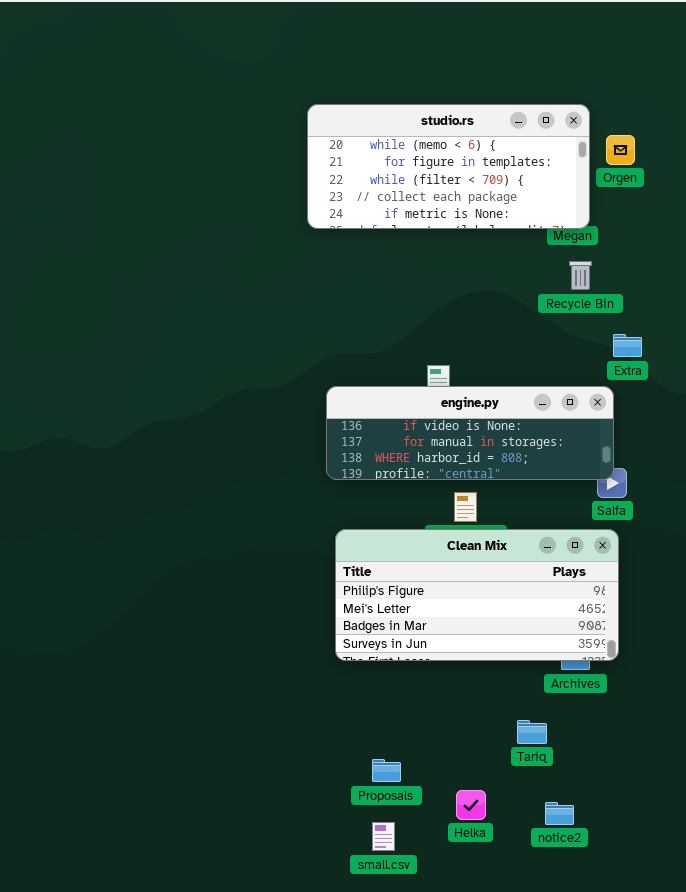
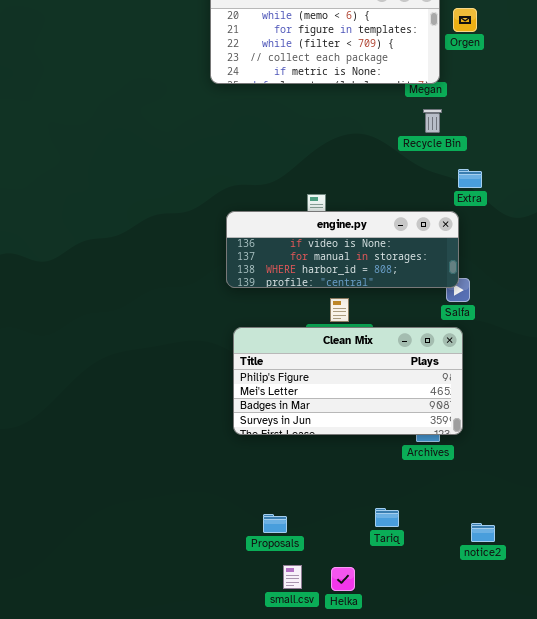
Tariq: [517,720,547,744] -> [375,508,399,527], moved
Helka: [456,790,486,820] -> [331,567,355,591], moved
notice2: [545,802,574,825] -> [471,523,495,542], moved
small.csv: [372,822,395,851] -> [283,565,302,589], moved

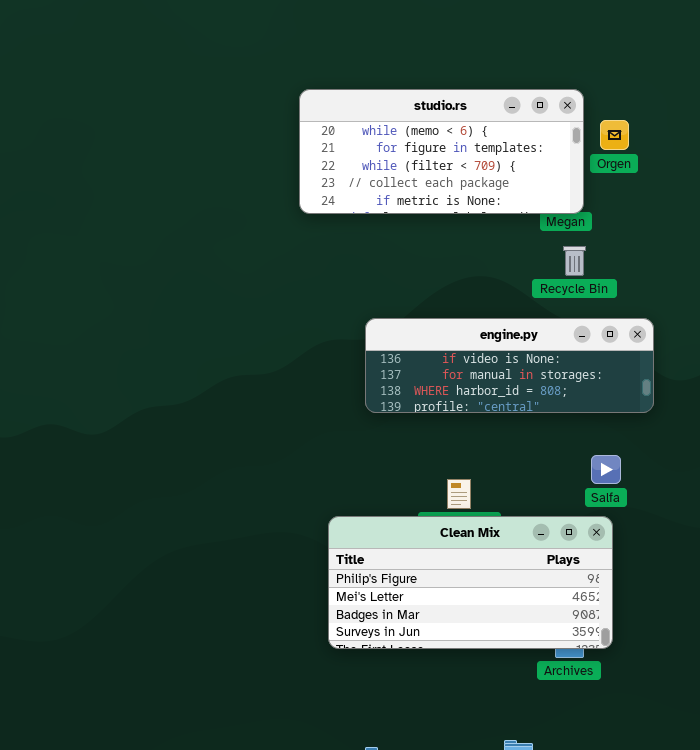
engine.py: [226,211,459,288] -> [365,318,654,413], moved

